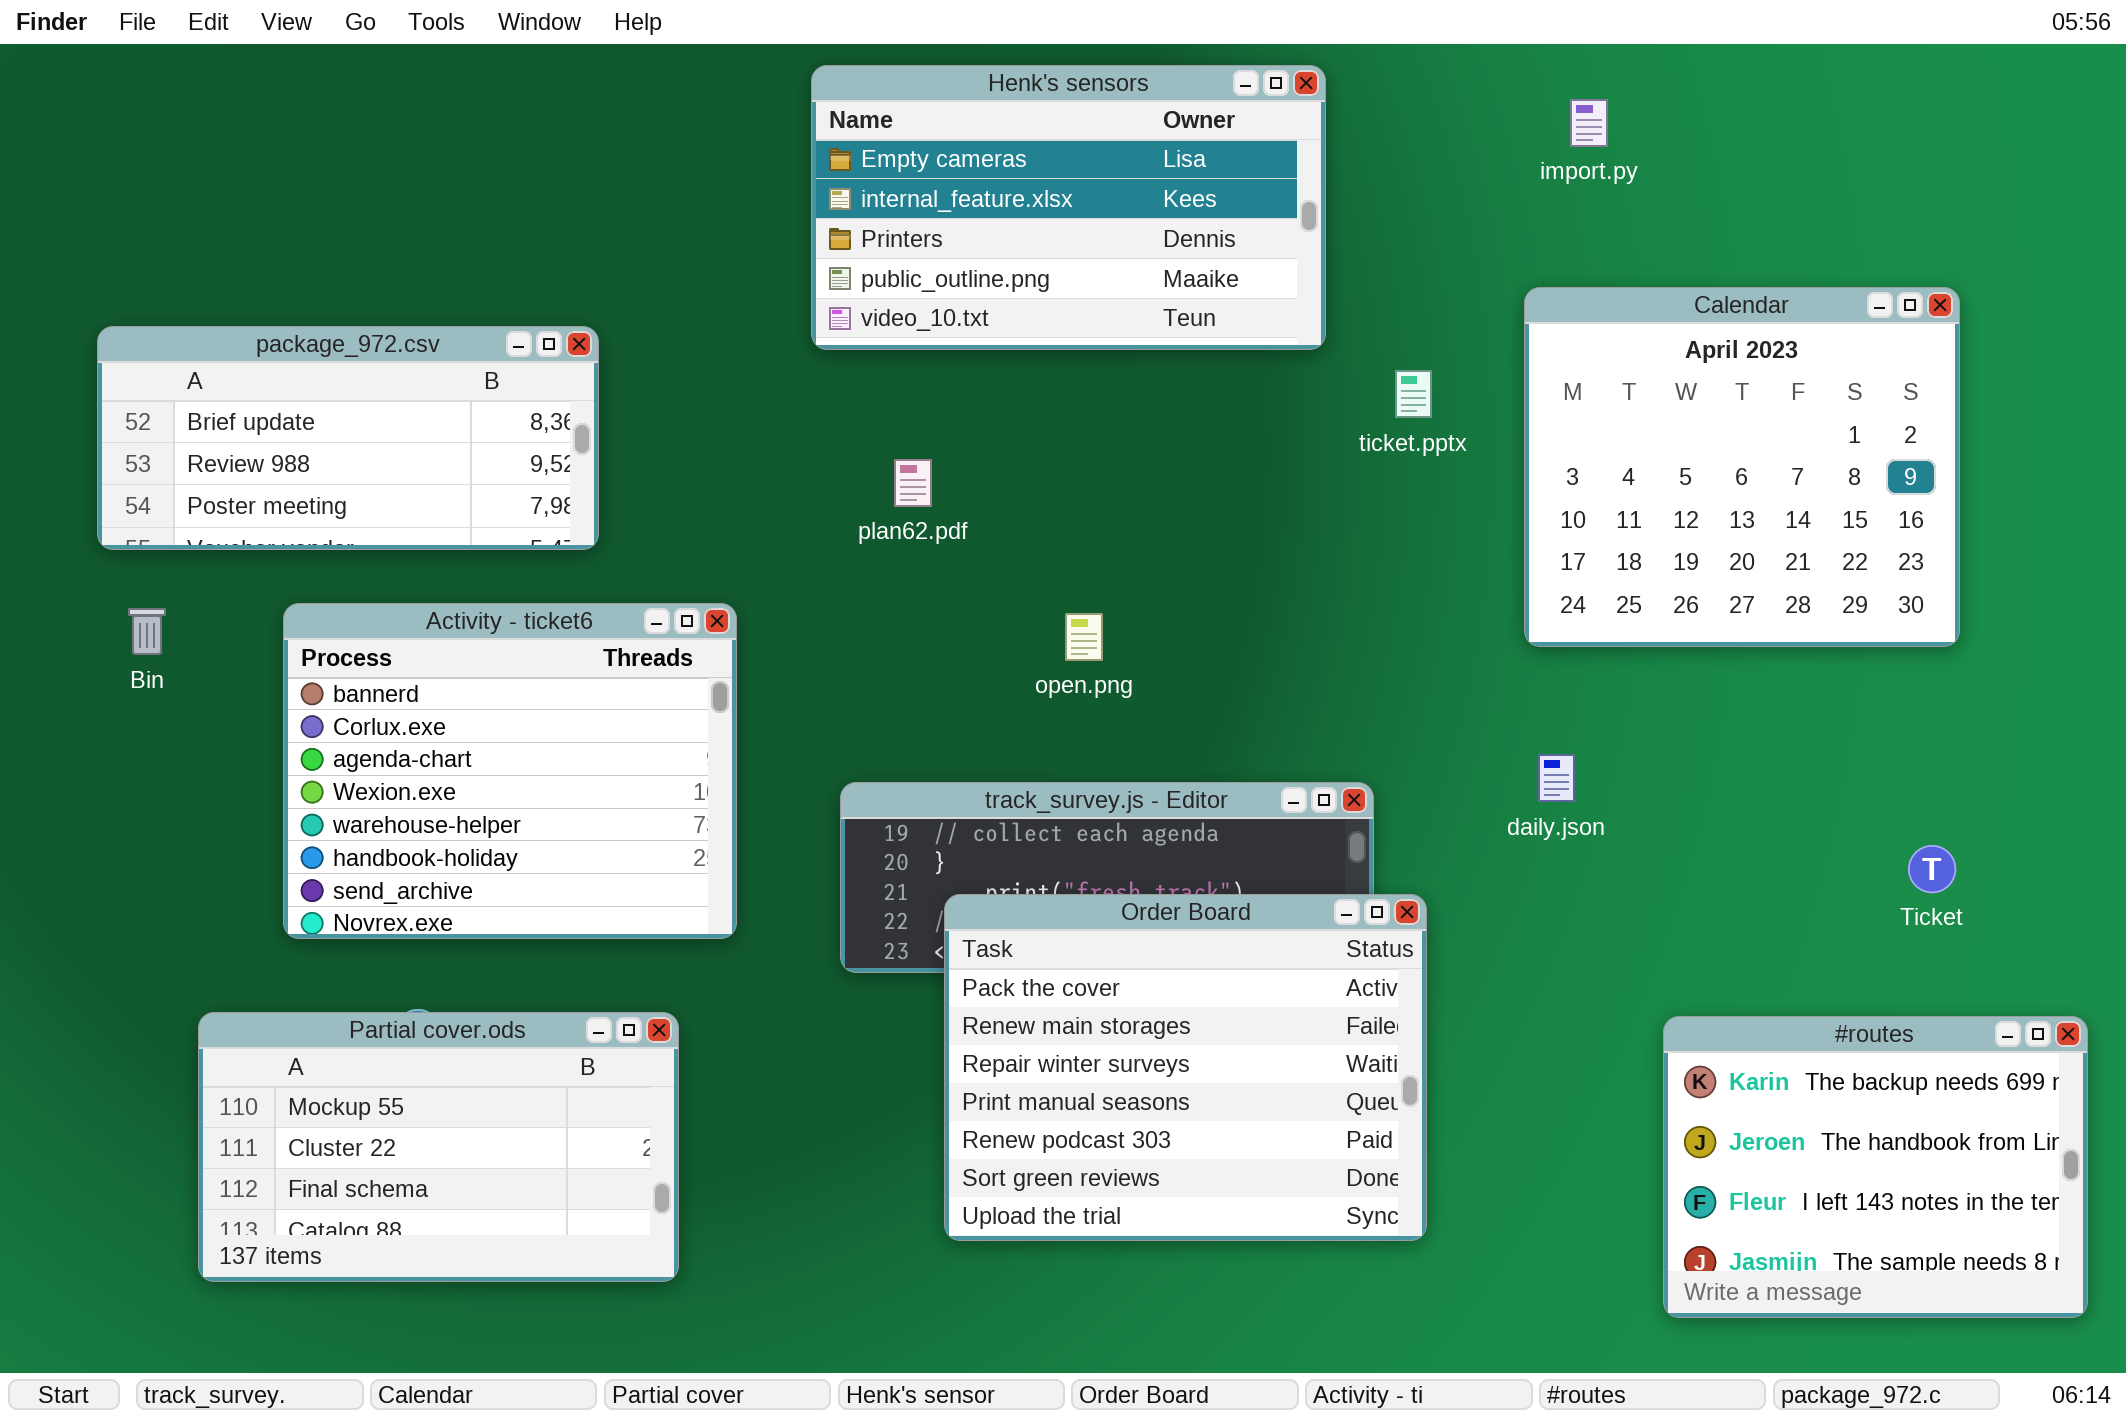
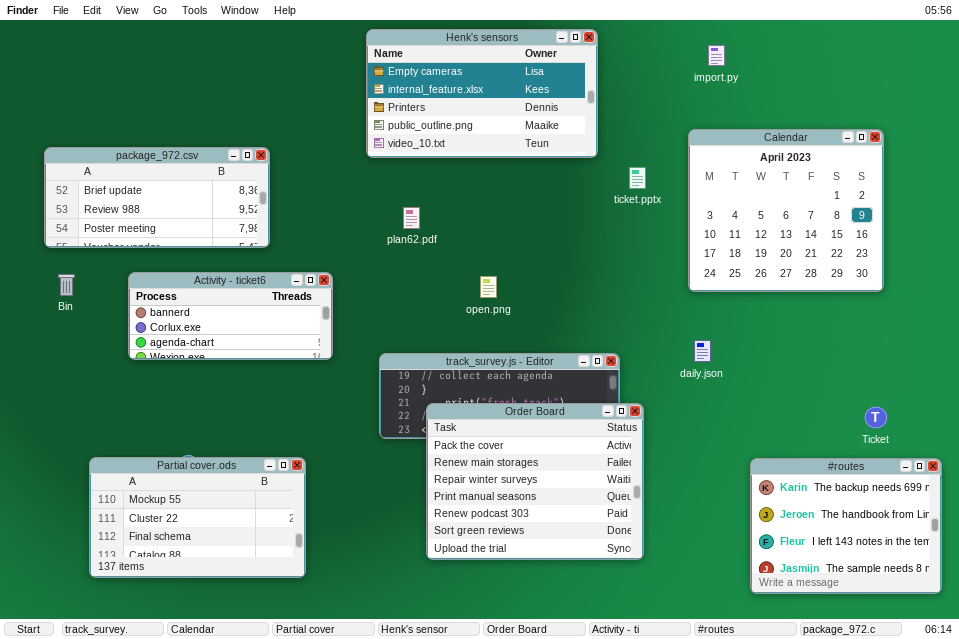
Activity - ticket6: [283,603,737,939] -> [128,272,333,360], resized
Ticket: [1908,845,1956,893] -> [865,407,887,428], moved

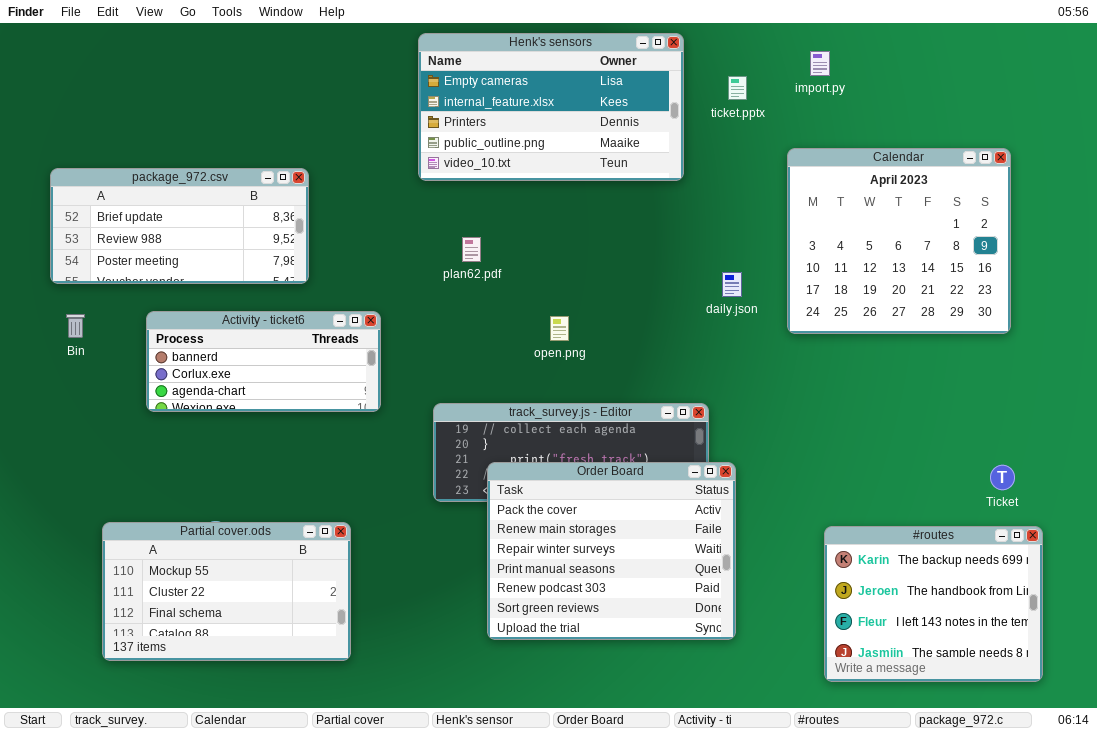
ticket.pptx: [629,167,646,189] -> [728,76,747,100], moved
daily.json: [694,340,711,362] -> [722,272,742,297], moved
#routes: [750,458,942,594] -> [824,526,1043,682], moved

